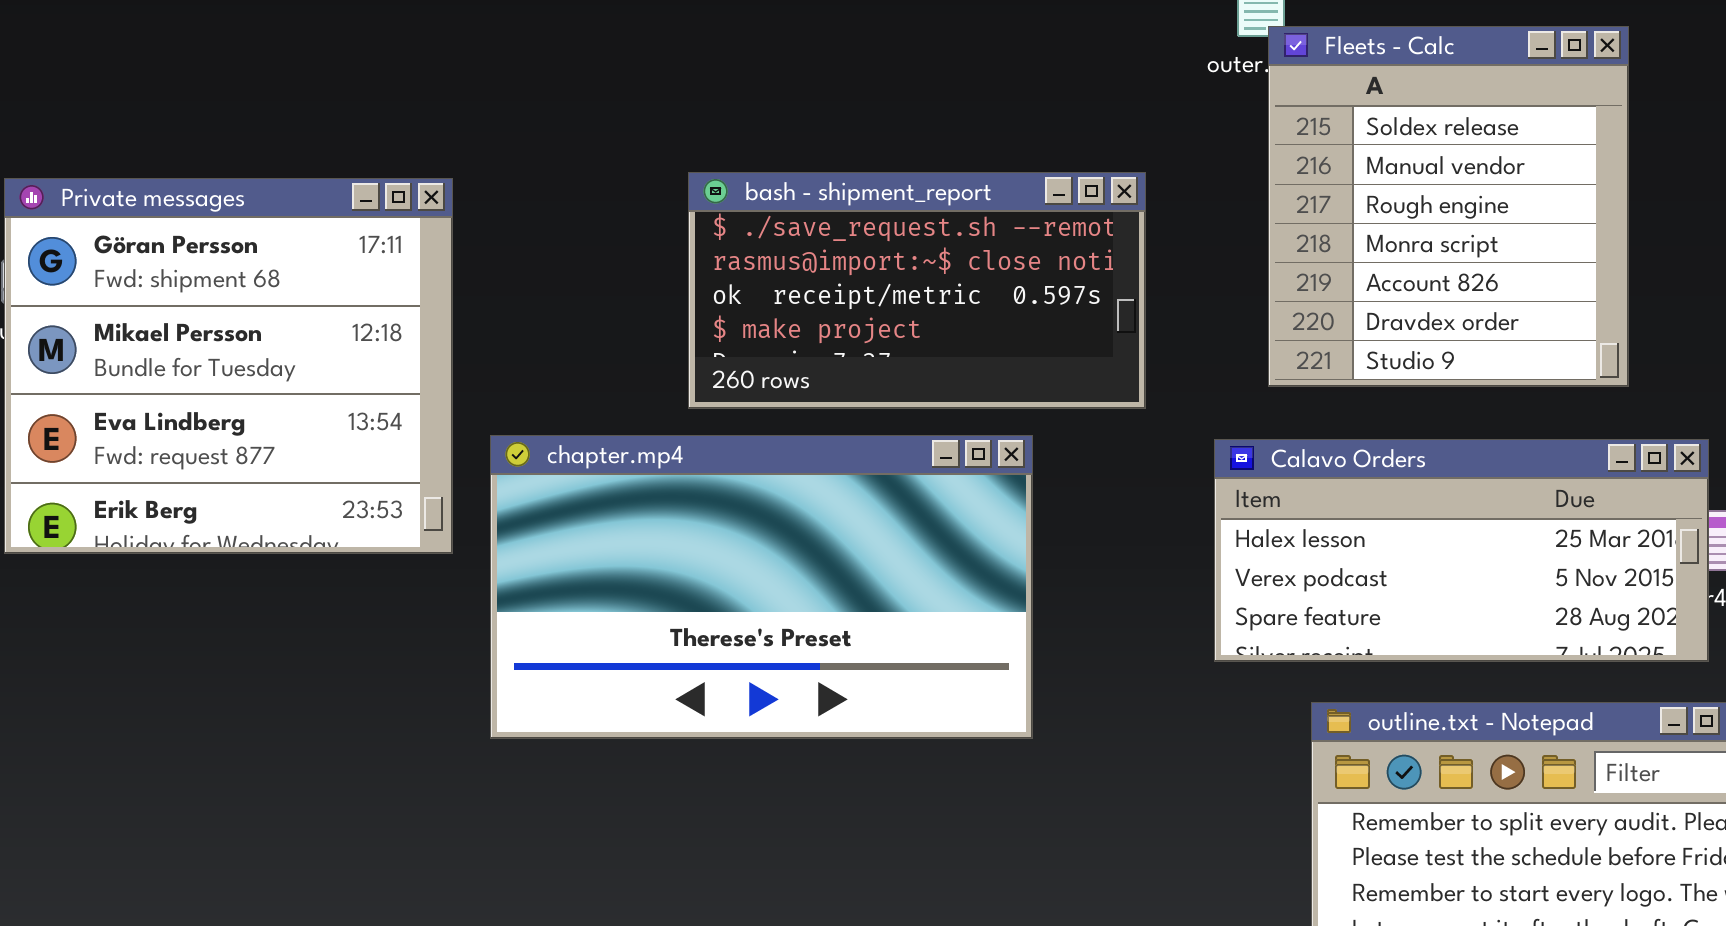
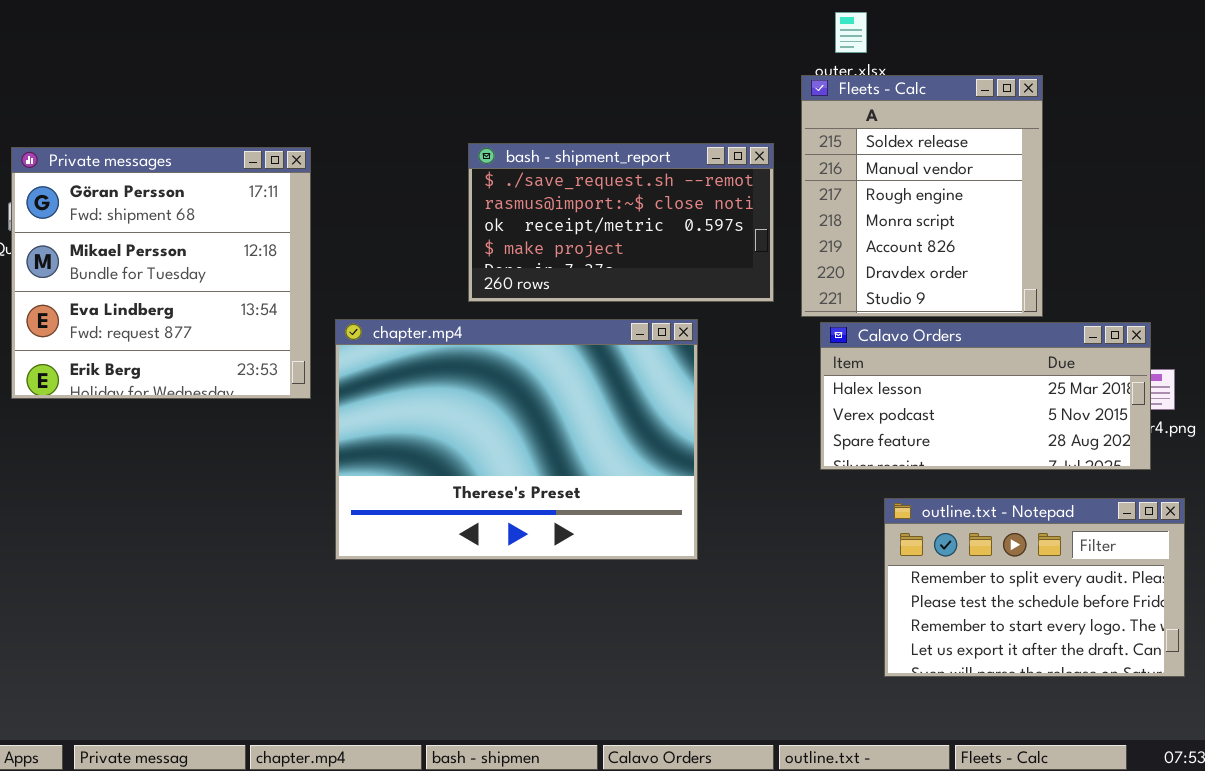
Fleets - Calc: [1268,26,1629,387] -> [801,75,1043,317], moved
chapter.mp4: [490,435,1033,739] -> [335,319,698,560], resized

